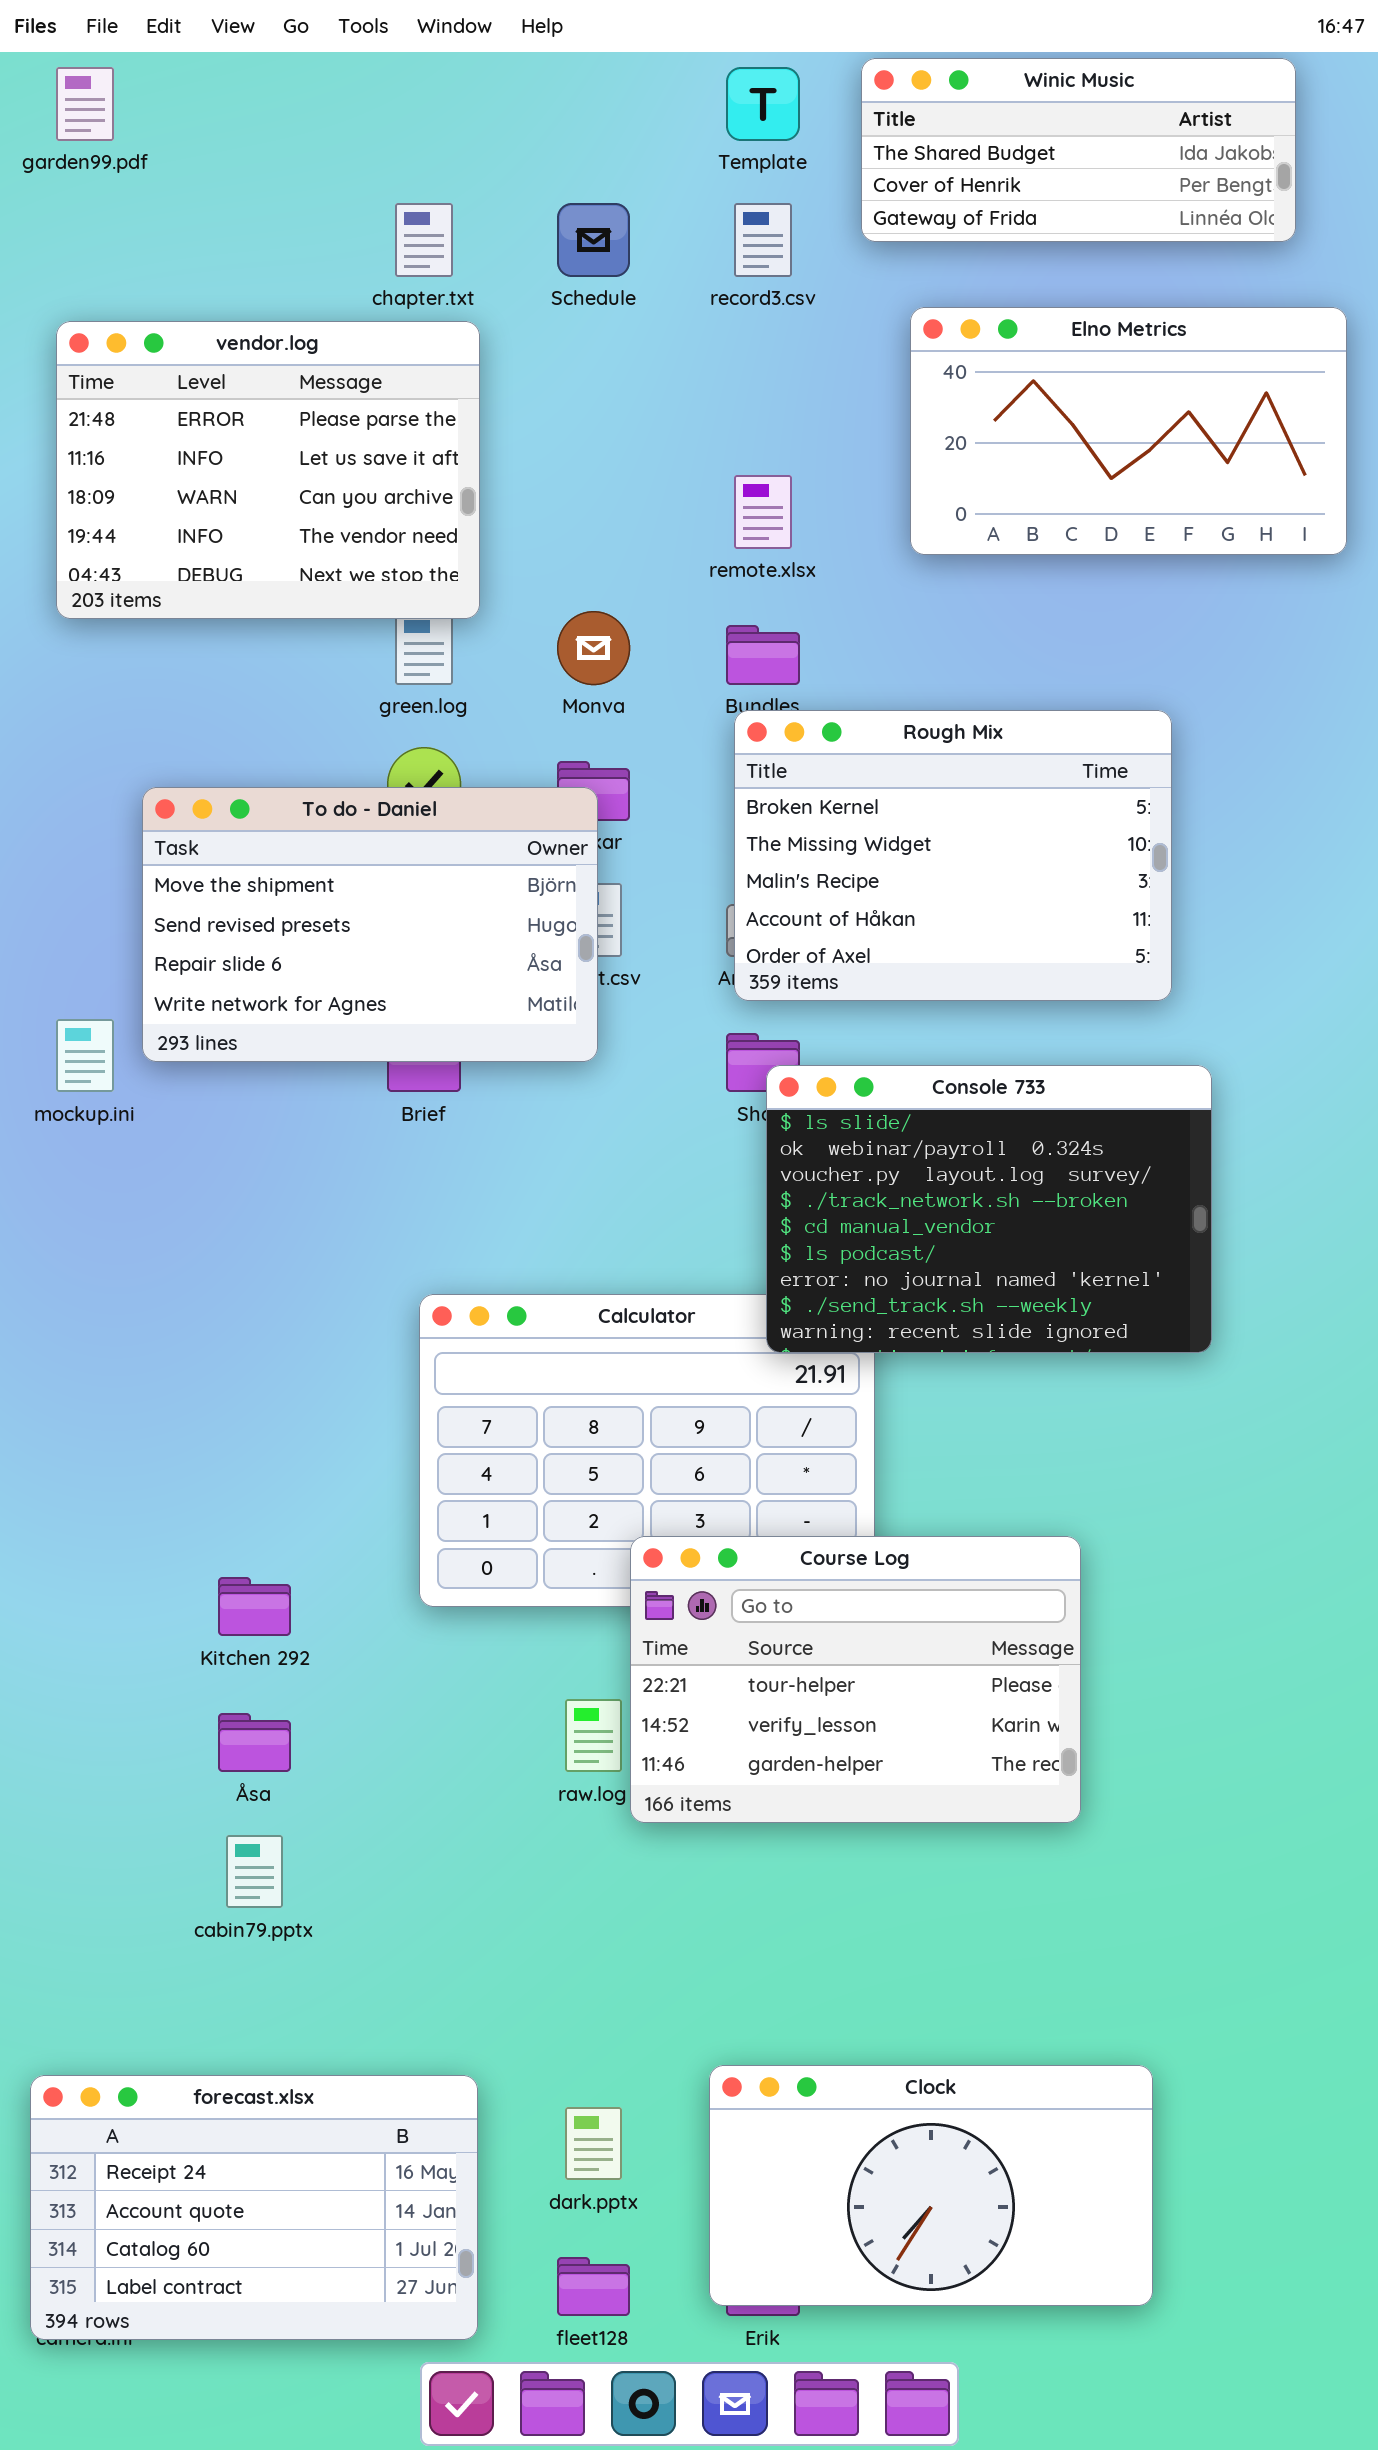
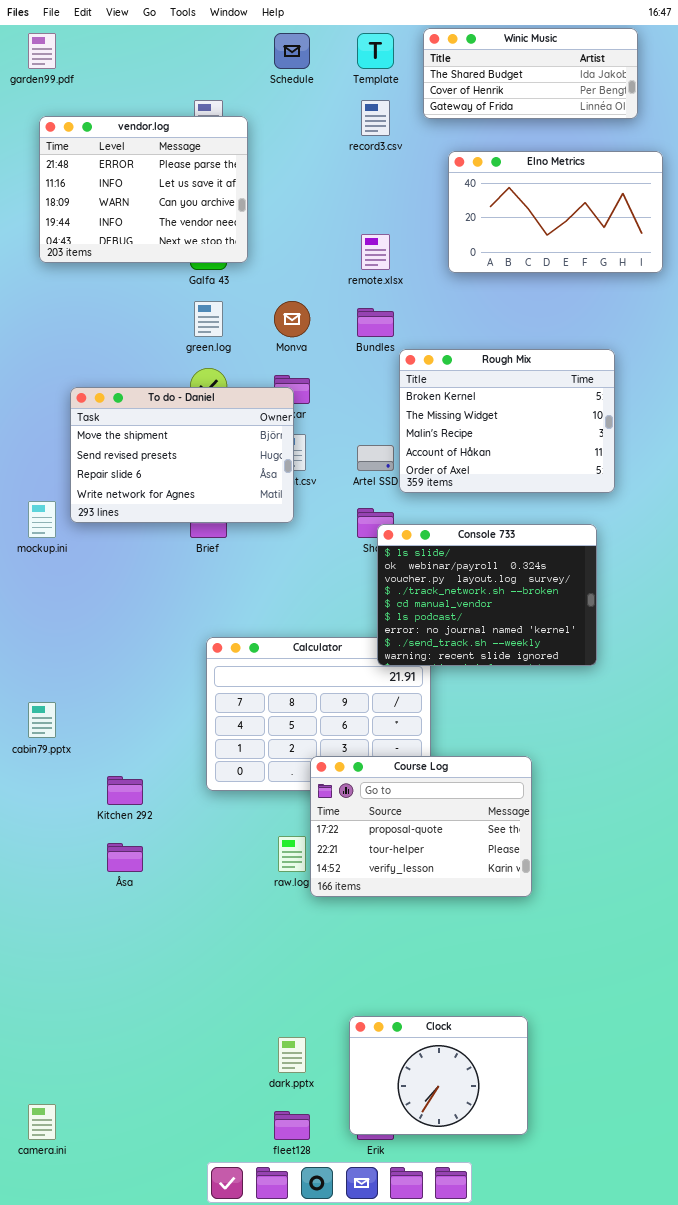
Schedule: [557,203,630,277] -> [274,33,310,69], moved
vendor.log: [56,321,480,619] -> [39,116,248,263], moved
Rough Mix: [734,710,1172,1001] -> [399,349,615,493], moved
Course Log: [630,1536,1081,1823] -> [310,756,532,897], scrolled up 1 row
cabin79.pptx: [226,1835,283,1908] -> [28,702,56,738], moved
Clock: [709,2065,1153,2306] -> [349,1016,528,1135], resized
forecast.xlsx: [30,2075,478,2340] -> none, closed

